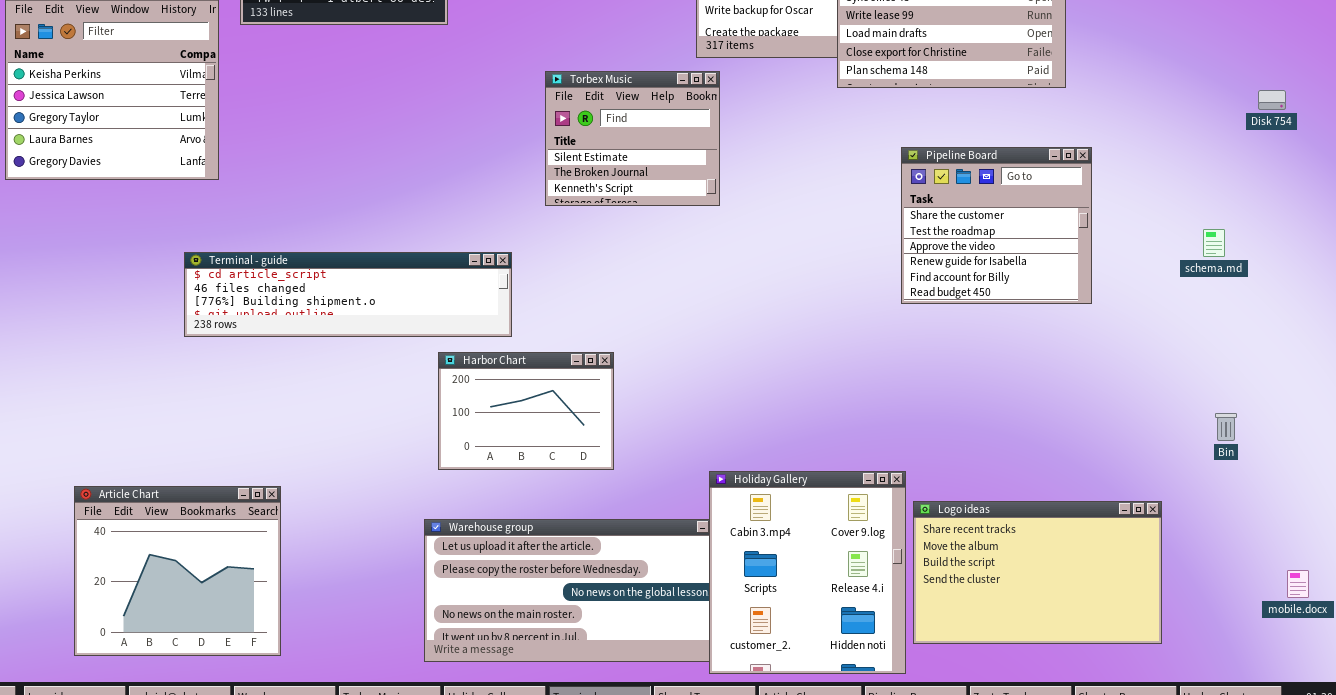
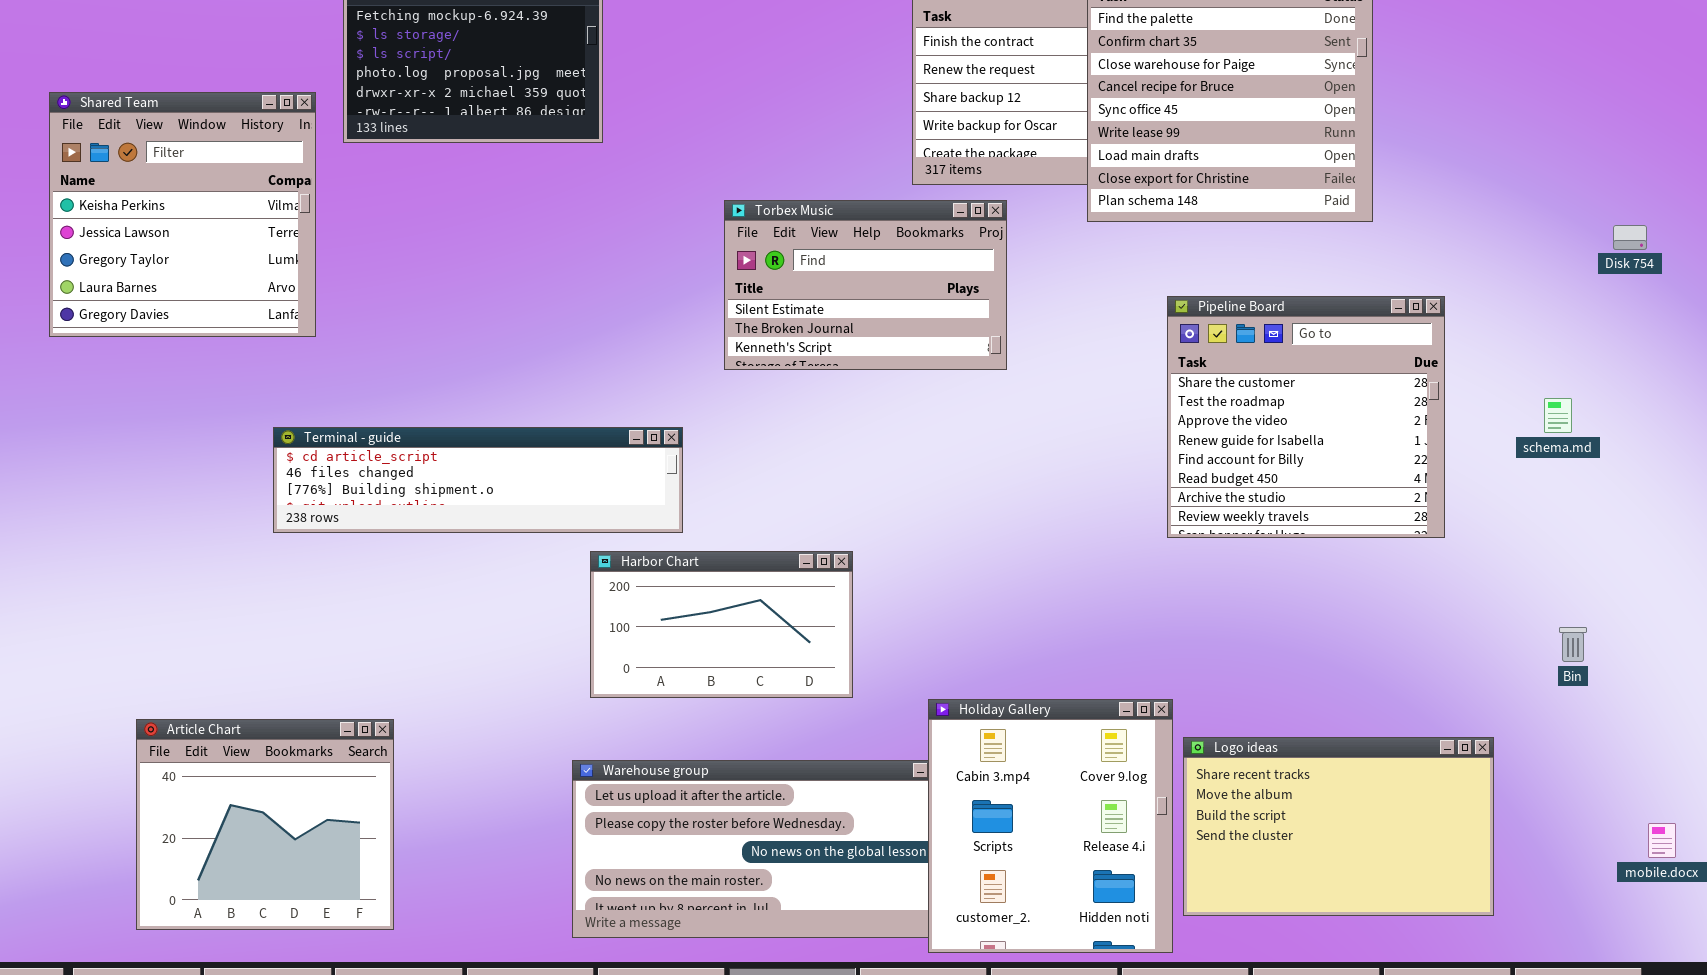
Torbex Music: [545,71,720,206] -> [724,200,1007,370], resized
Pipeline Board: [901,147,1092,304] -> [1167,296,1445,538], resized
Harbor Chart: [438,352,614,470] -> [590,551,853,698], resized

